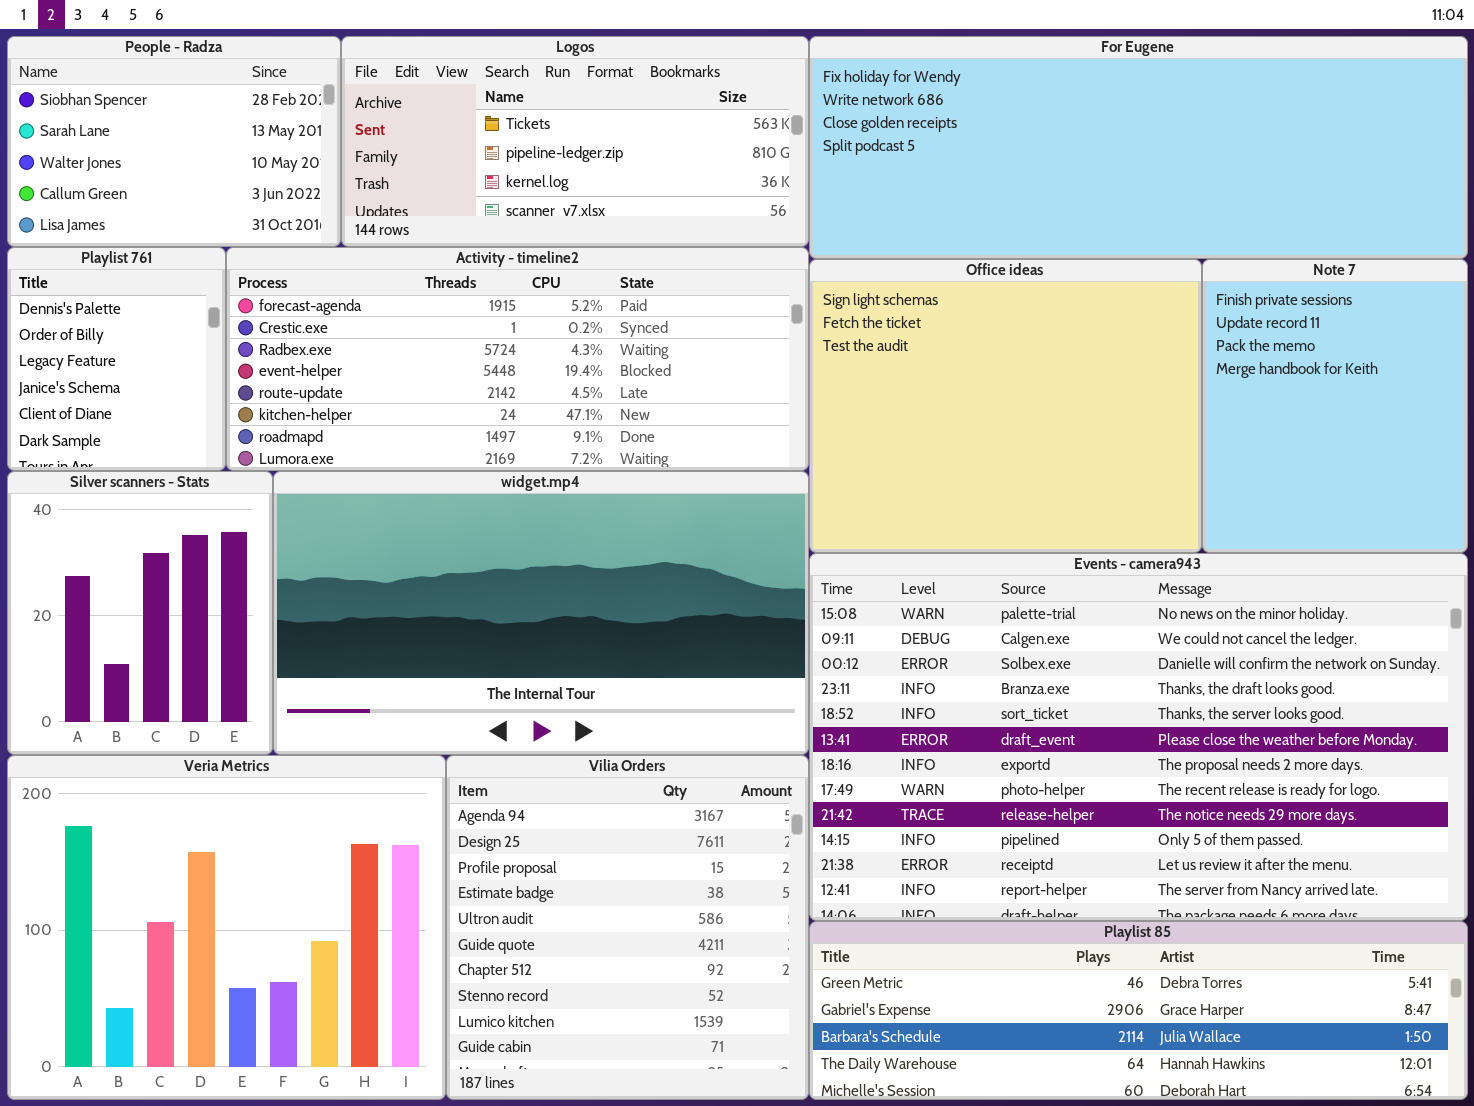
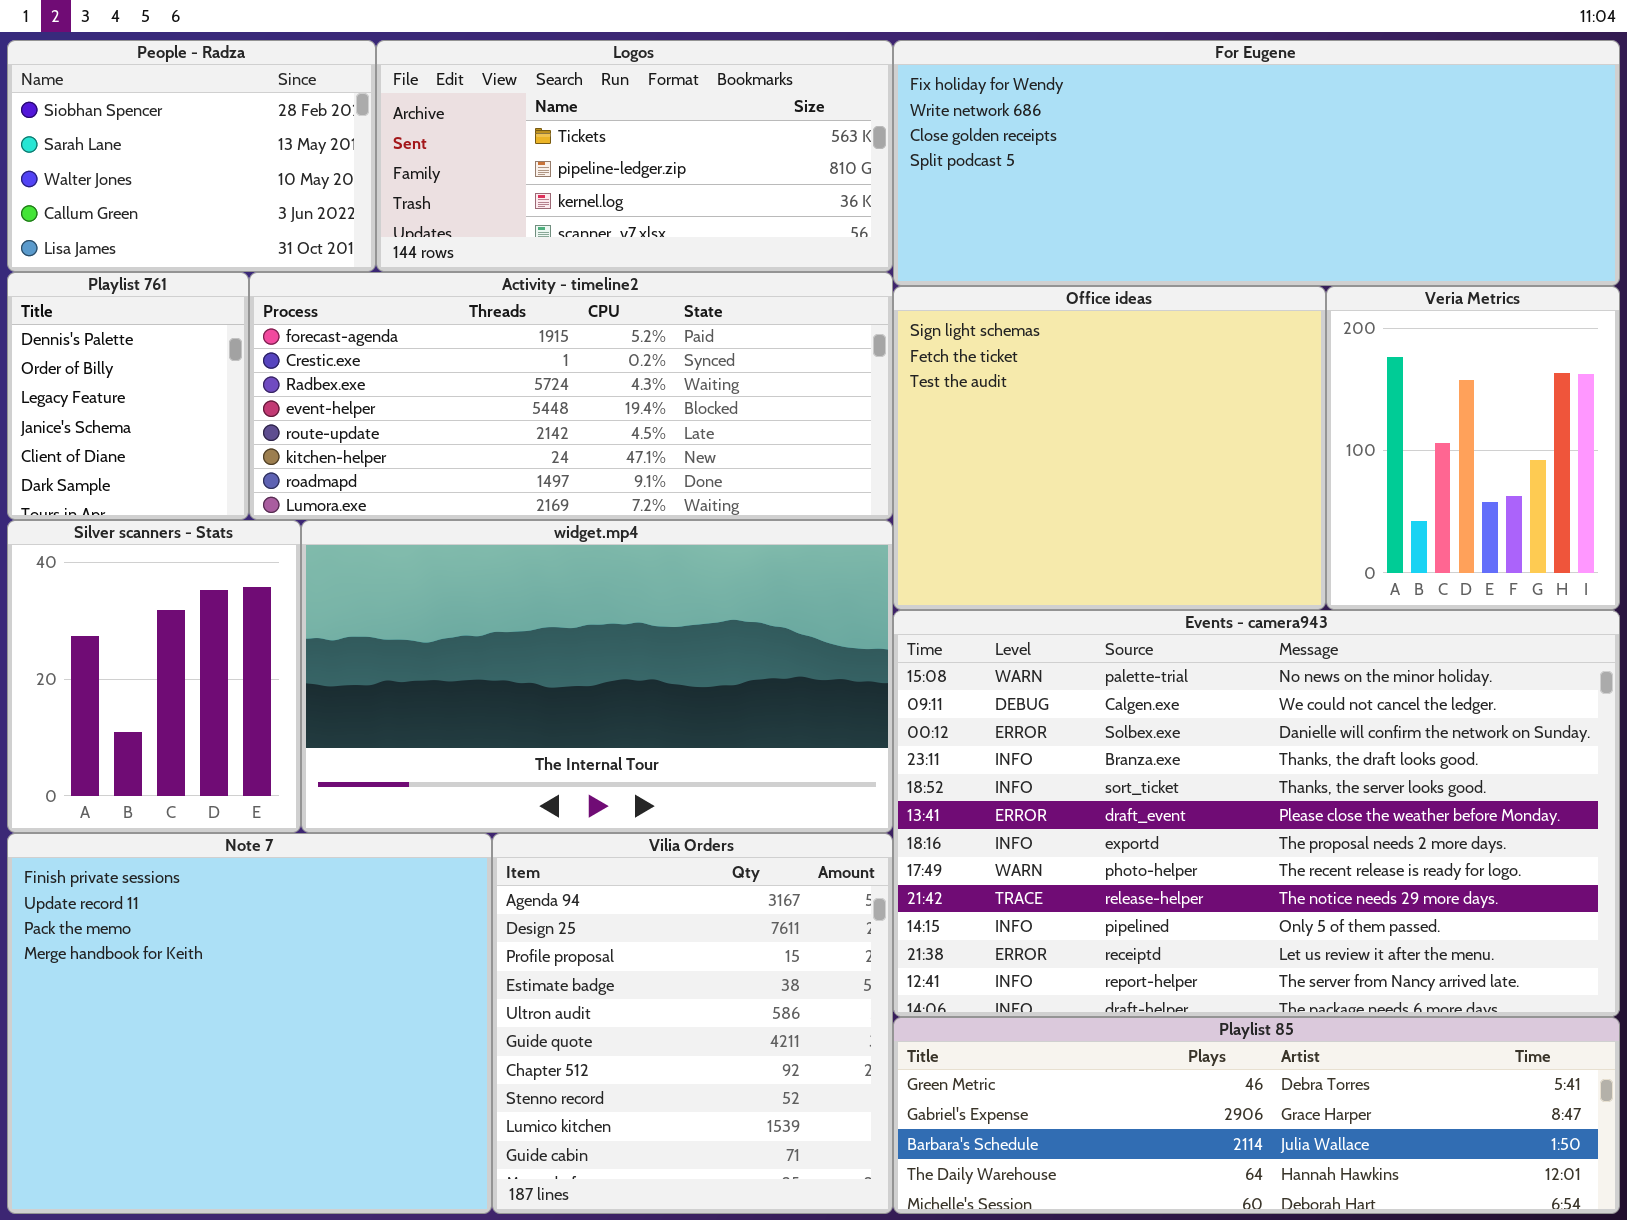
Note 7: [1202,259,1468,553] -> [7,833,492,1214], moved, resized
Veria Metrics: [7,755,446,1100] -> [1326,286,1620,610], moved, resized

